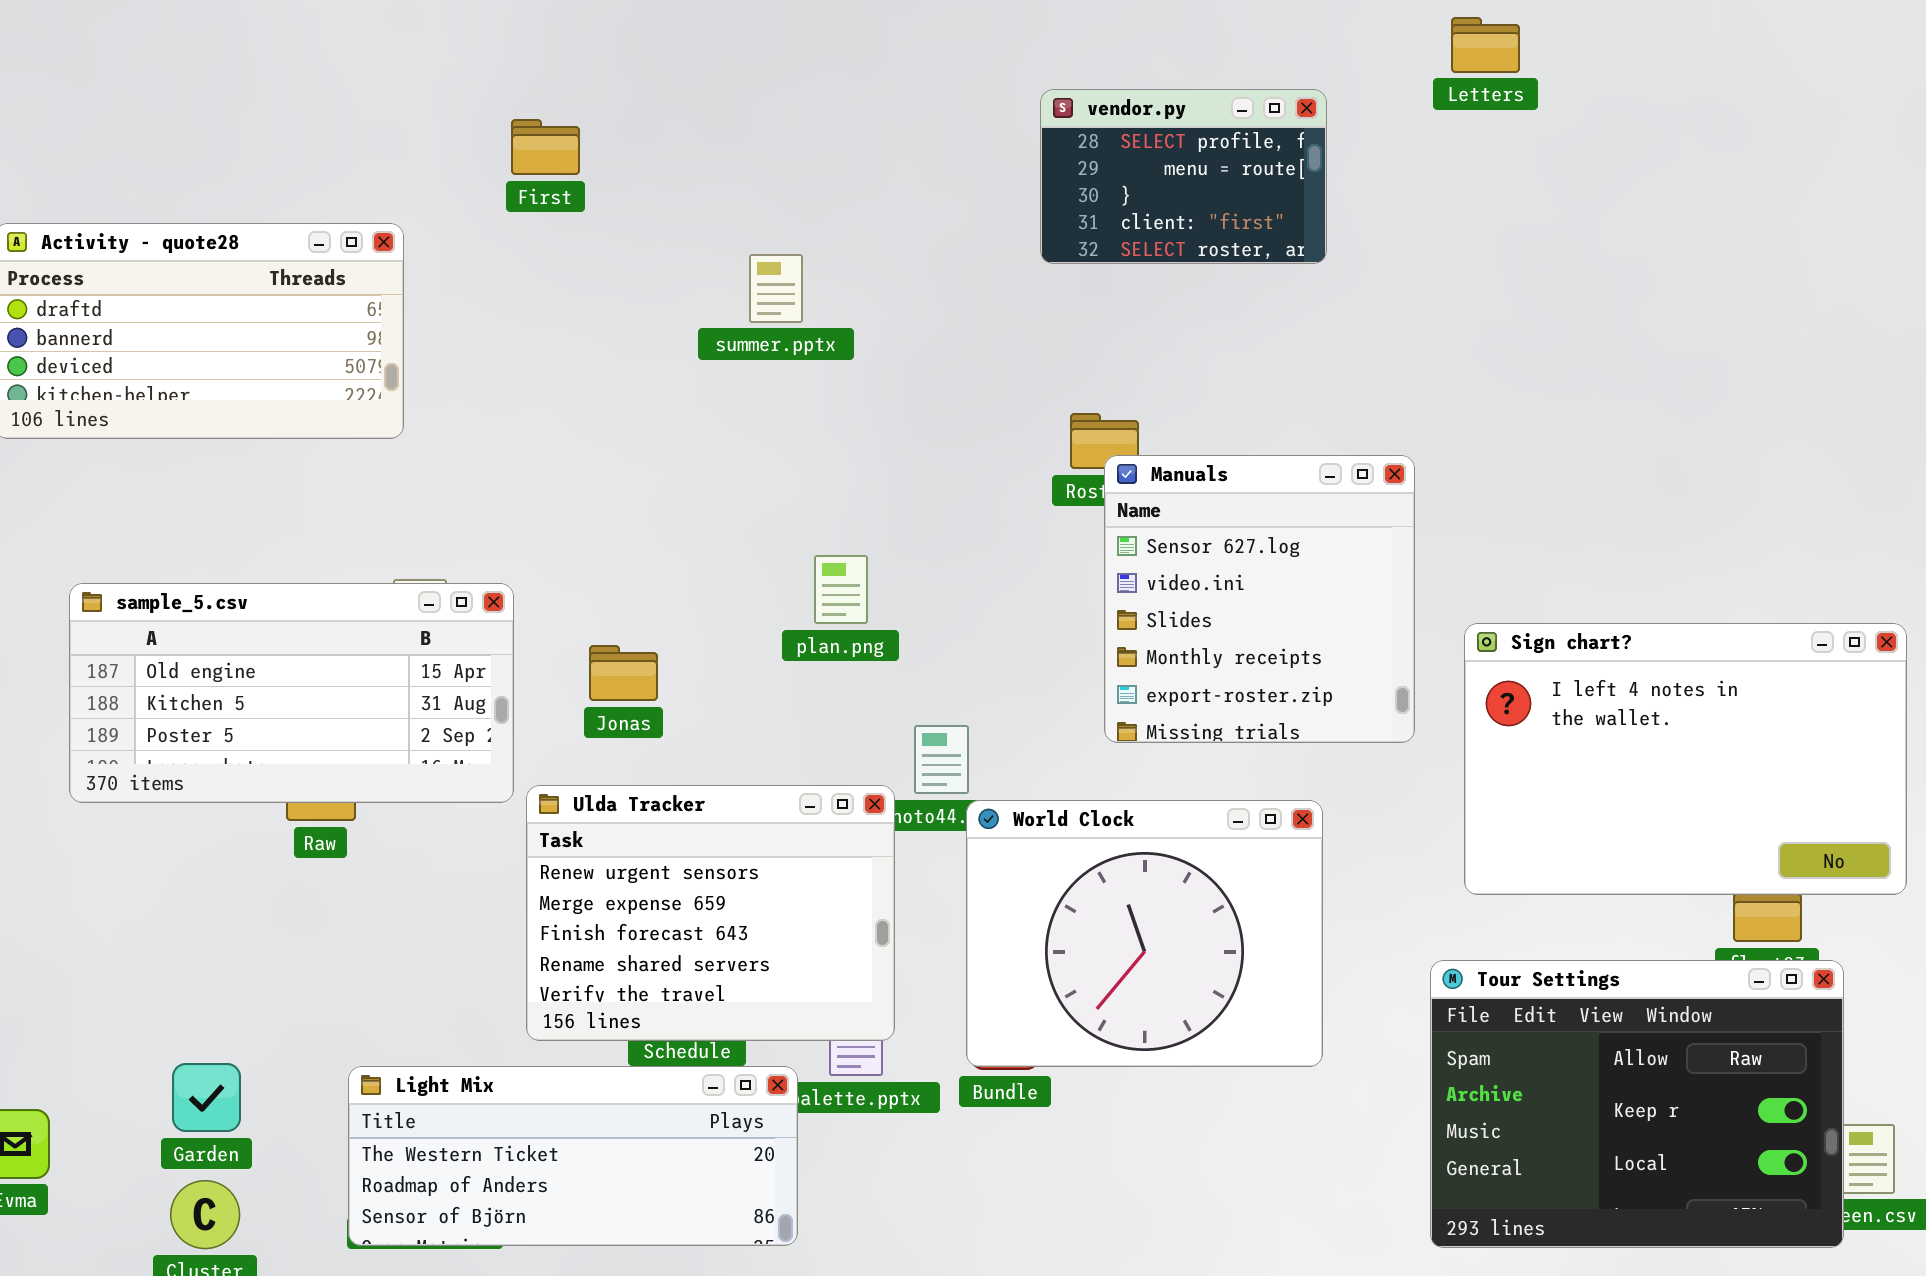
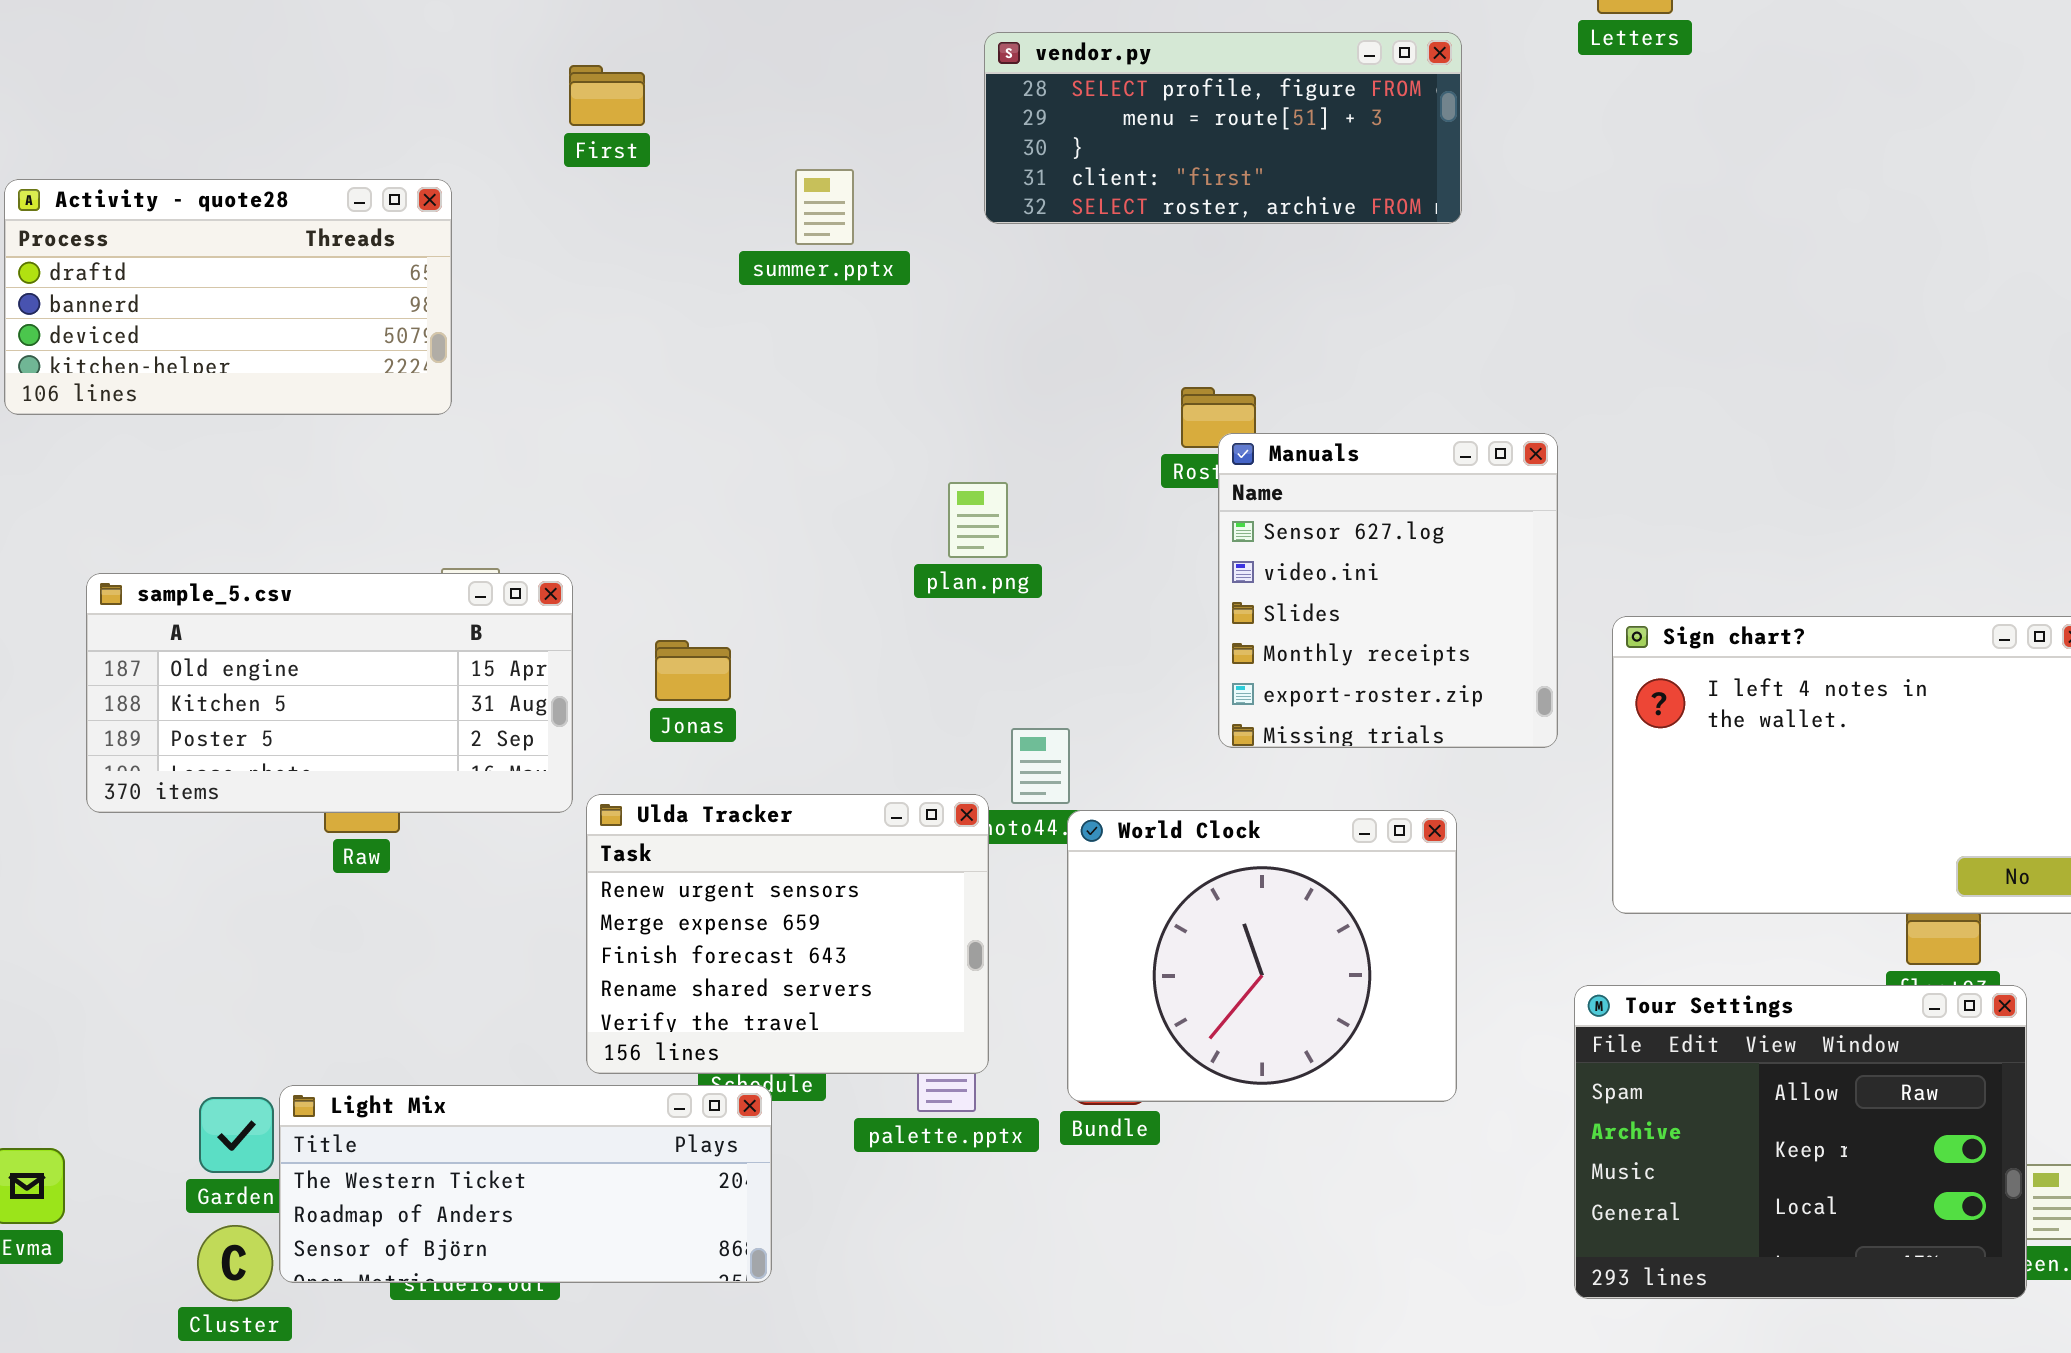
vendor.py: [1040,89,1327,264] -> [984,32,1462,224], resized
summer.pptx: [749,254,803,323] -> [795,169,854,245], moved
plan.png: [814,555,868,624] -> [948,482,1008,558], moved
Light Mix: [348,1066,798,1246] -> [279,1085,772,1283], moved

